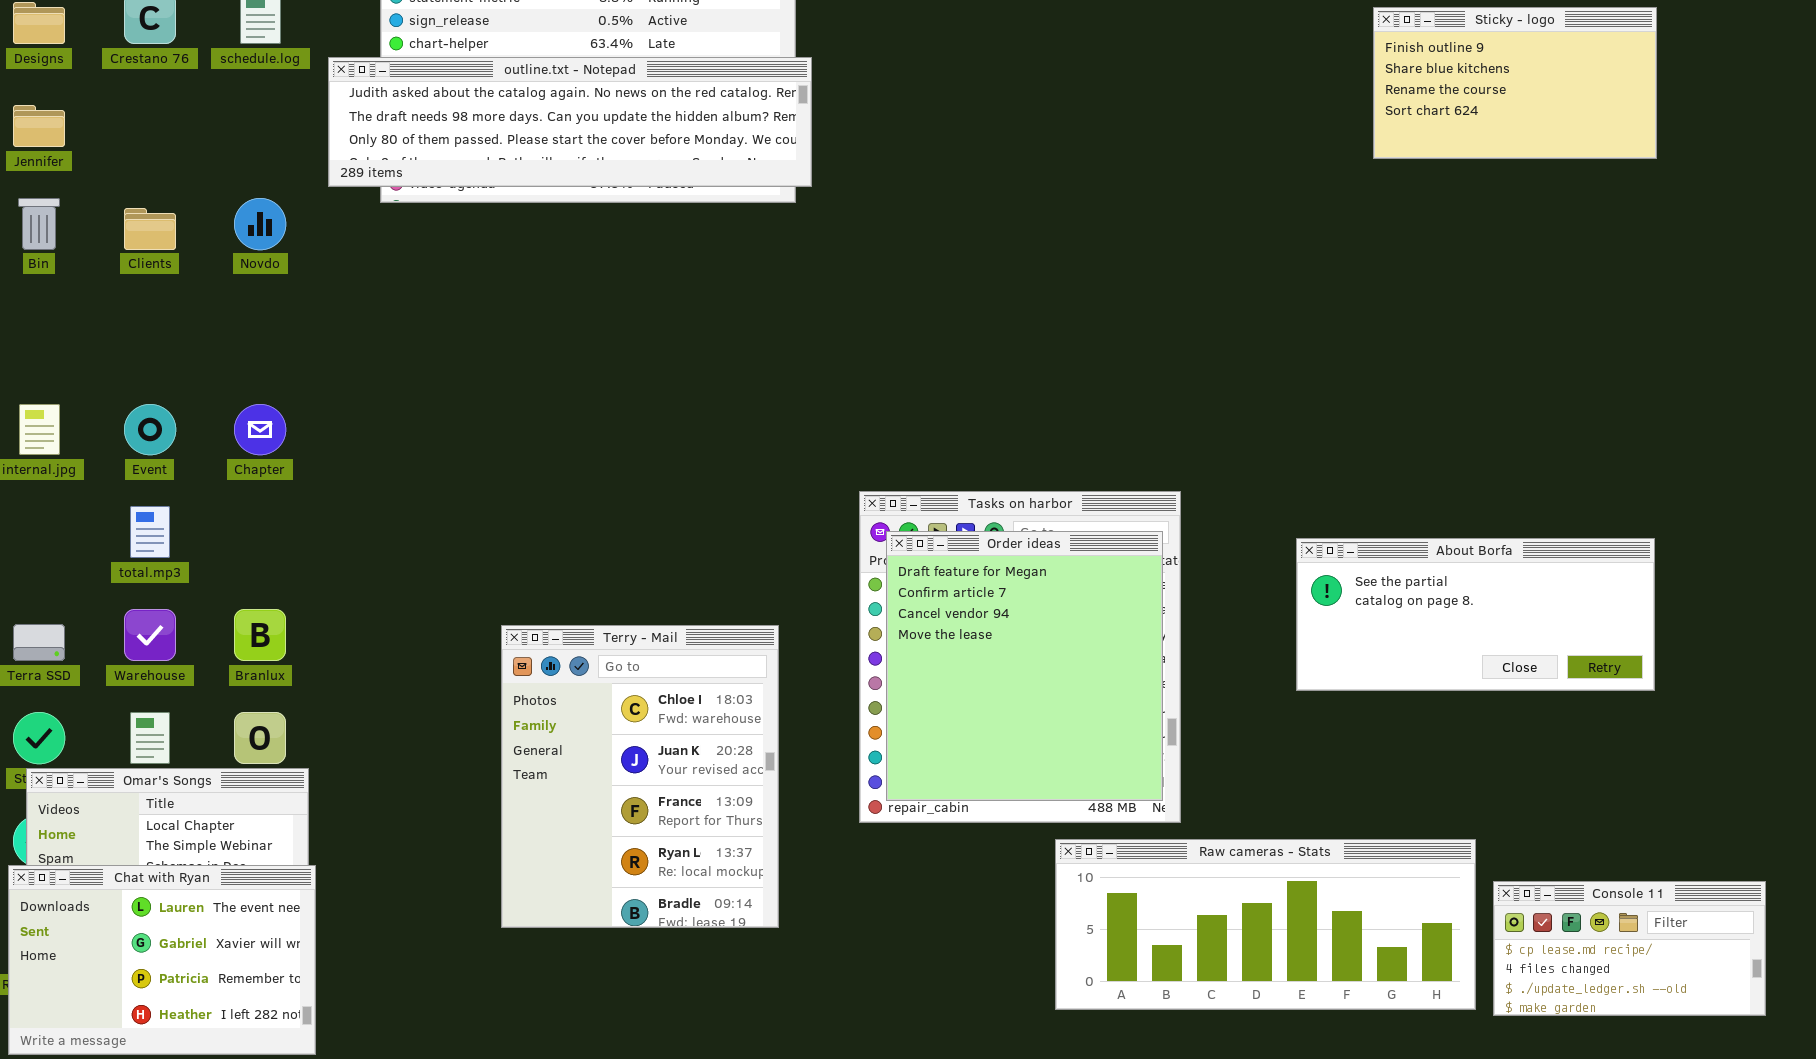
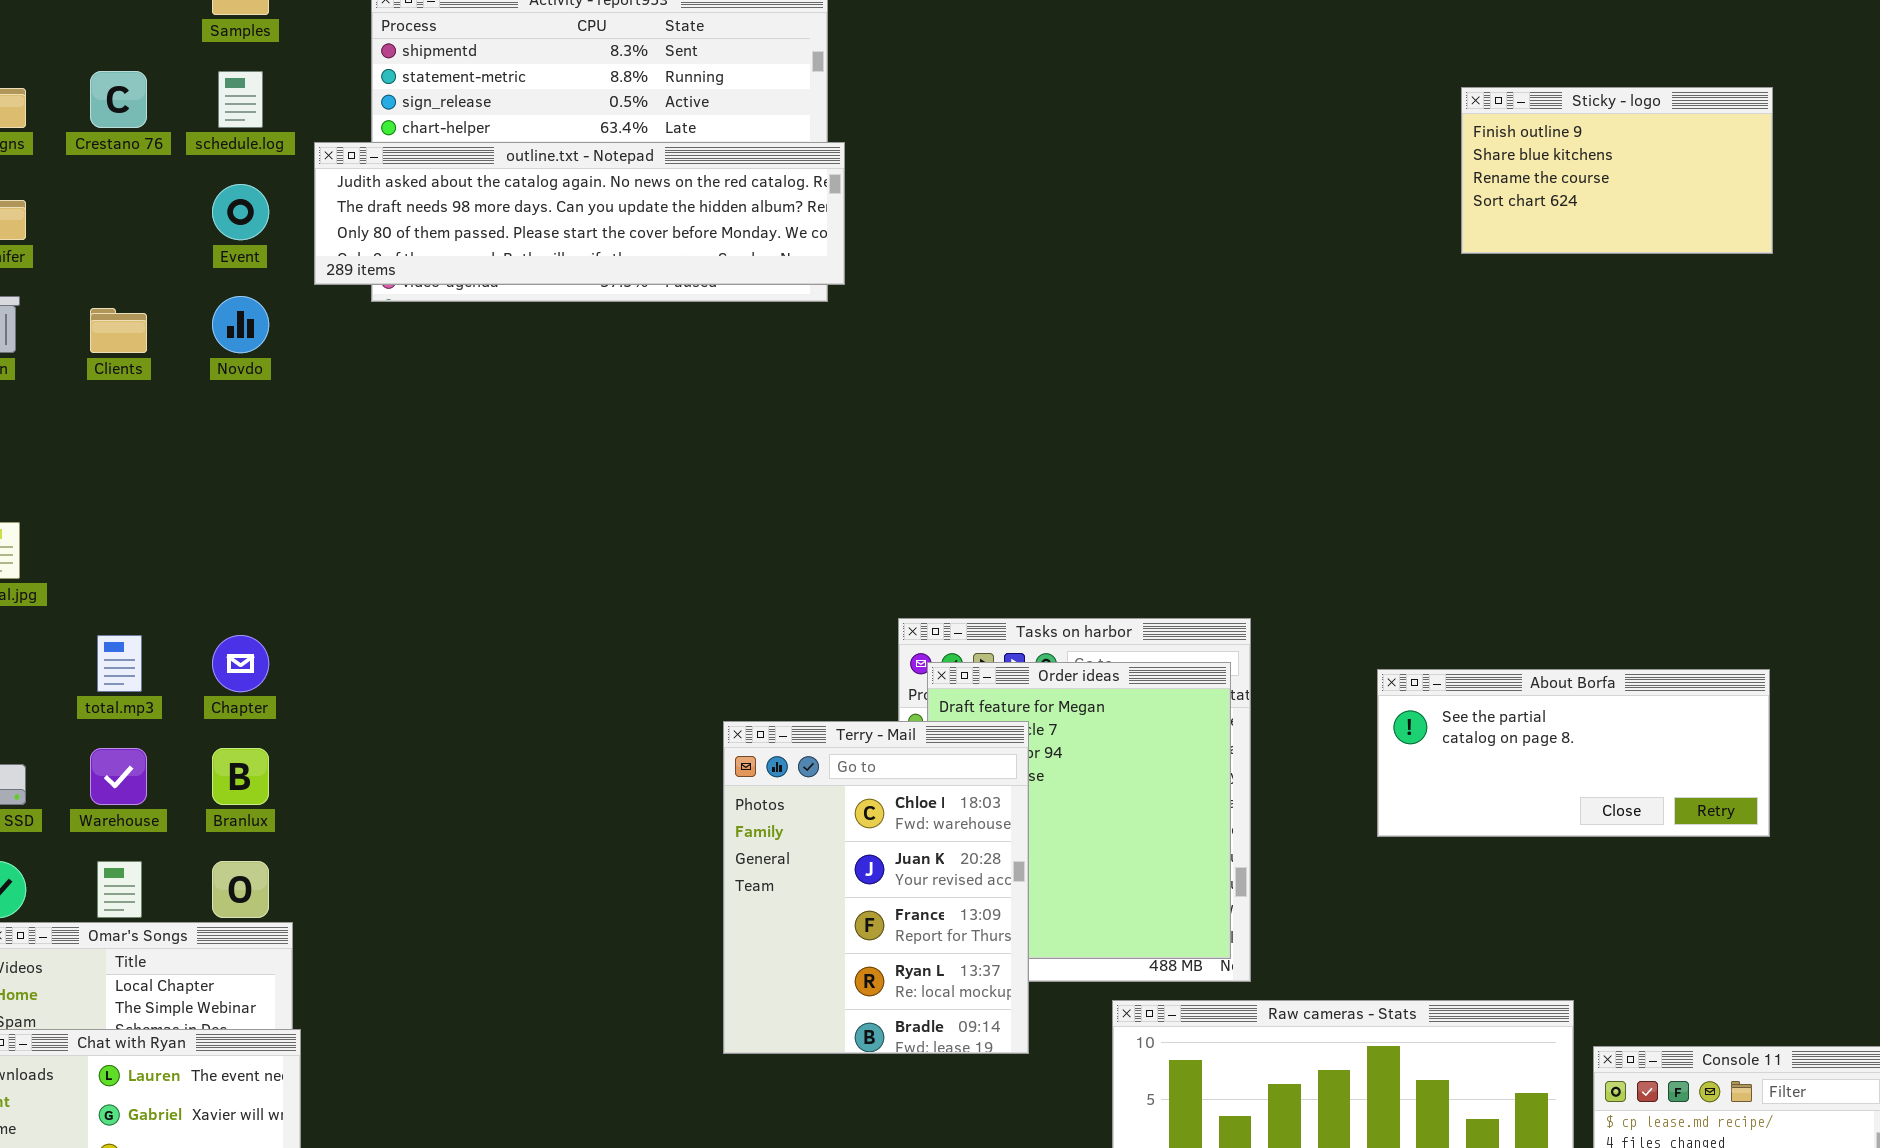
Event: [124,404,176,455] -> [212,184,269,240], moved
Chapter: [234,404,286,455] -> [212,635,269,692], moved
Terry - Mail: [501,625,779,928] -> [723,721,1029,1054], moved

